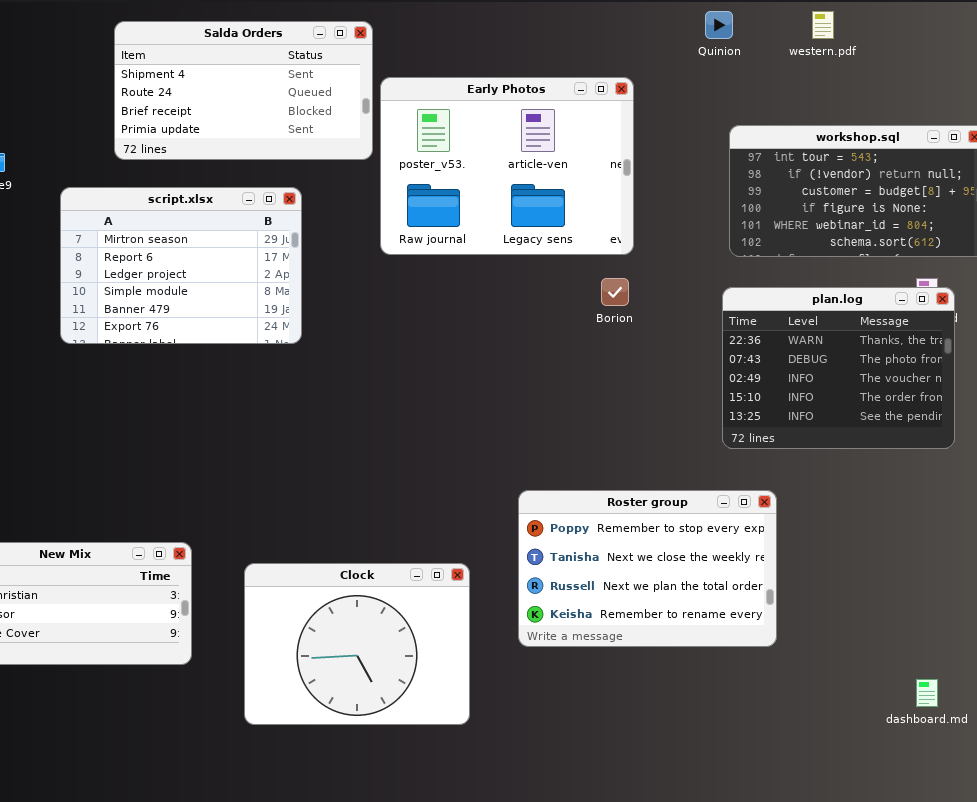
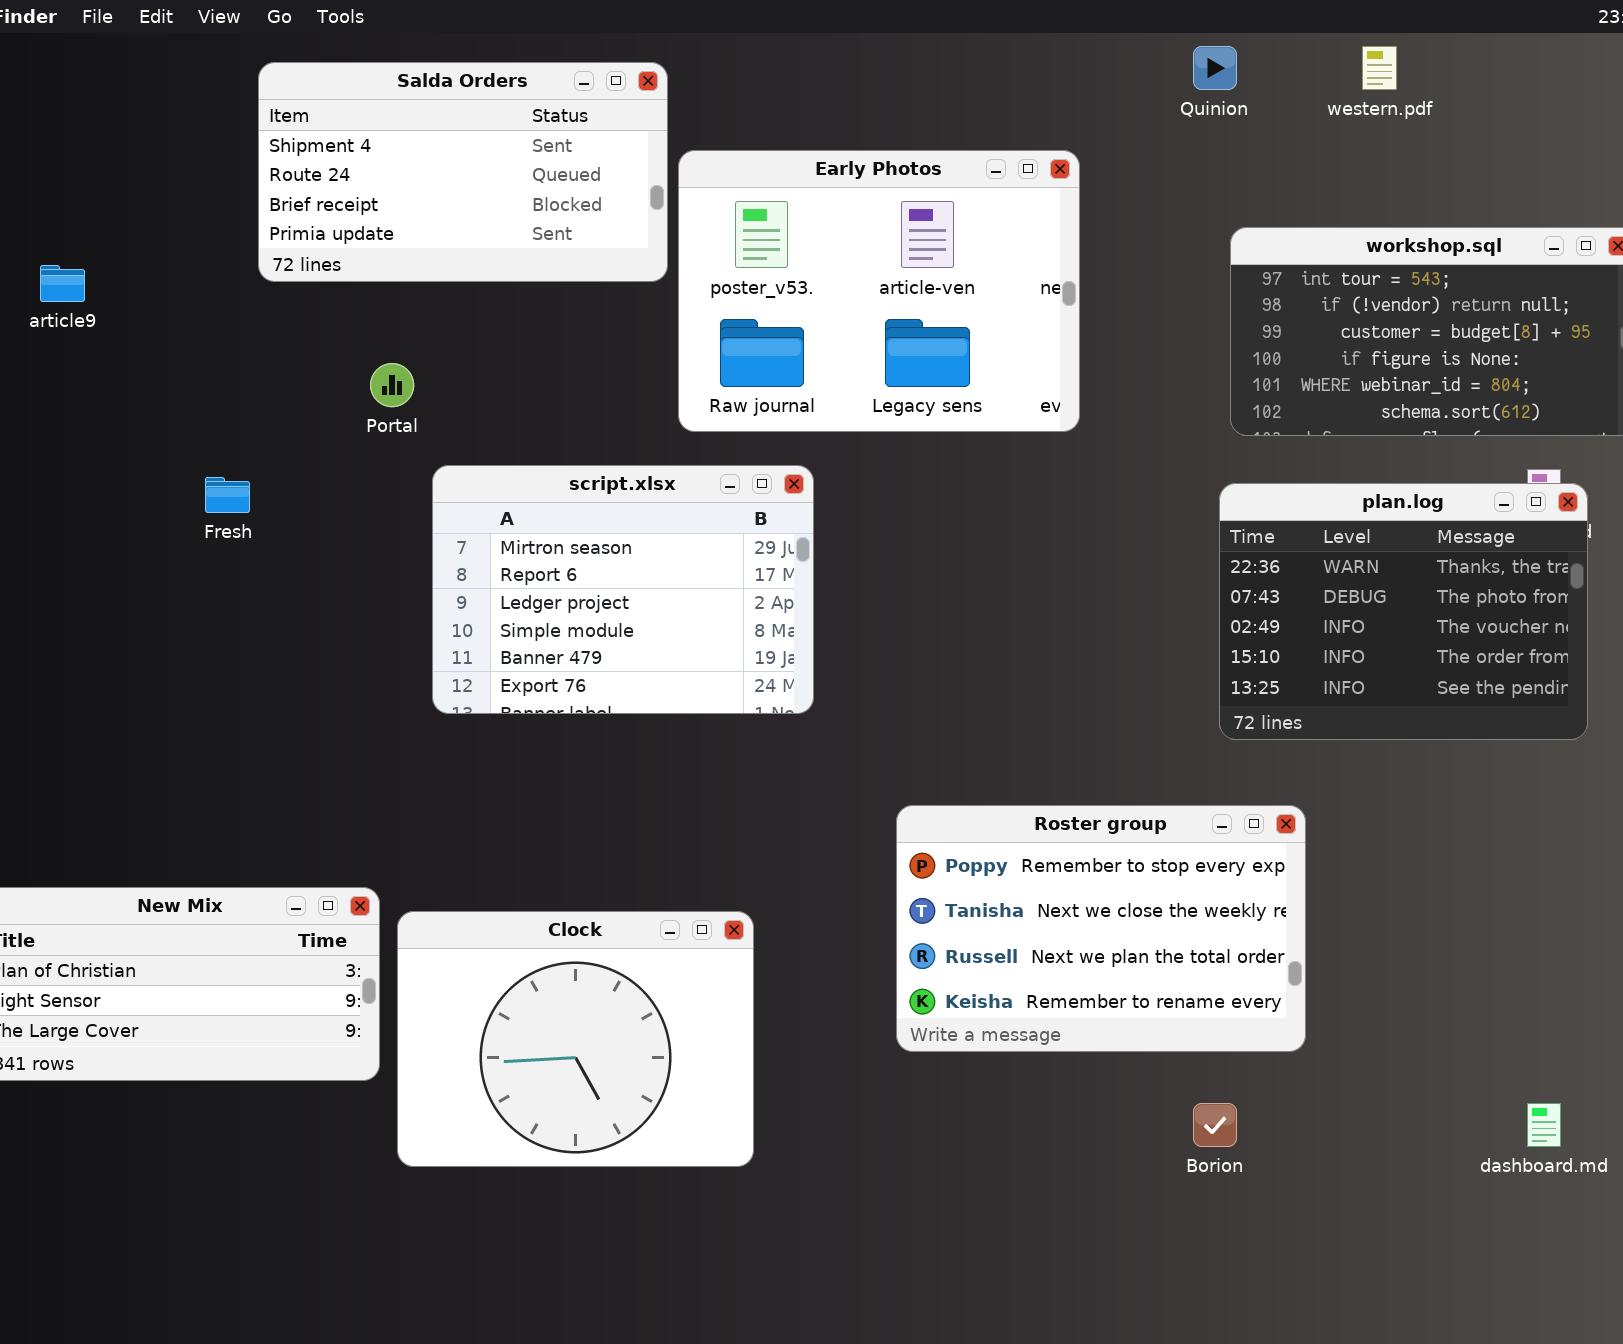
script.xlsx: [60,187,302,344] -> [432,465,814,714], moved
Borion: [601,278,629,306] -> [1193,1103,1237,1147], moved
Clock: [244,563,470,725] -> [397,911,754,1167], moved

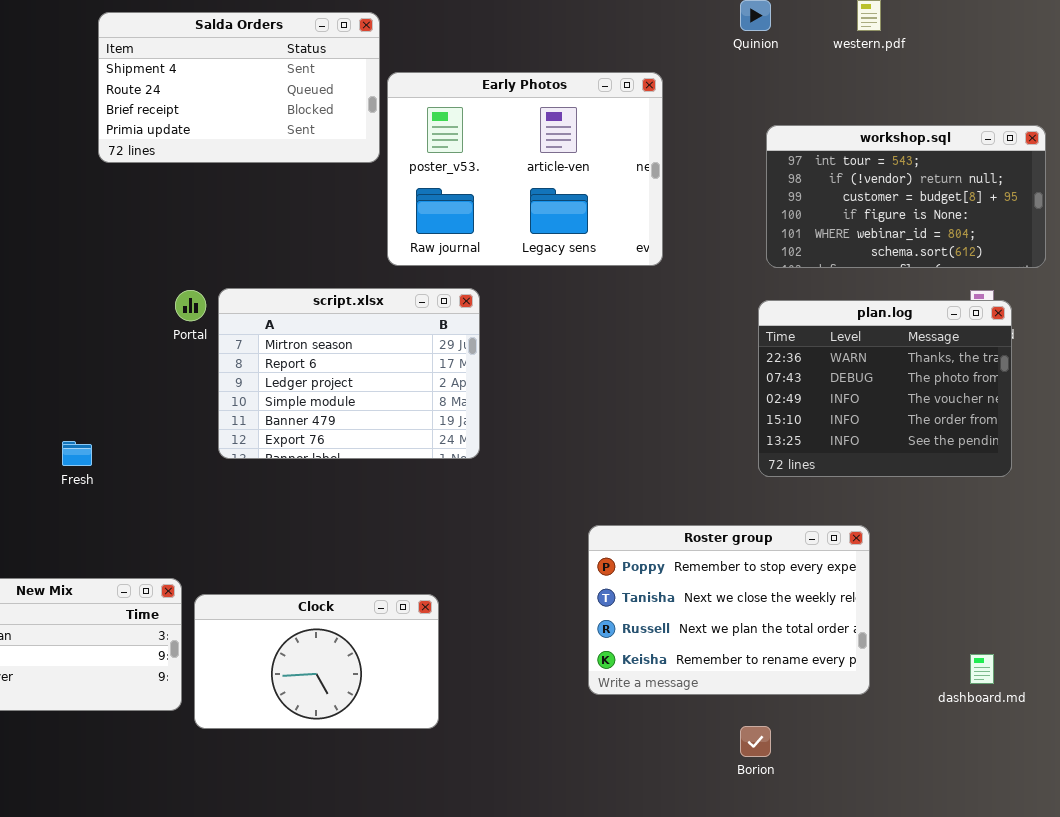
Portal: [370,363,414,407] -> [175,290,206,321], moved
Fresh: [205,477,250,513] -> [62,441,92,466], moved
Roster group: [896,805,1306,1052] -> [588,525,870,695], moved
Clock: [397,911,754,1167] -> [194,594,439,729], resized
dashboard.md: [1527,1103,1561,1147] -> [970,654,994,684], moved

